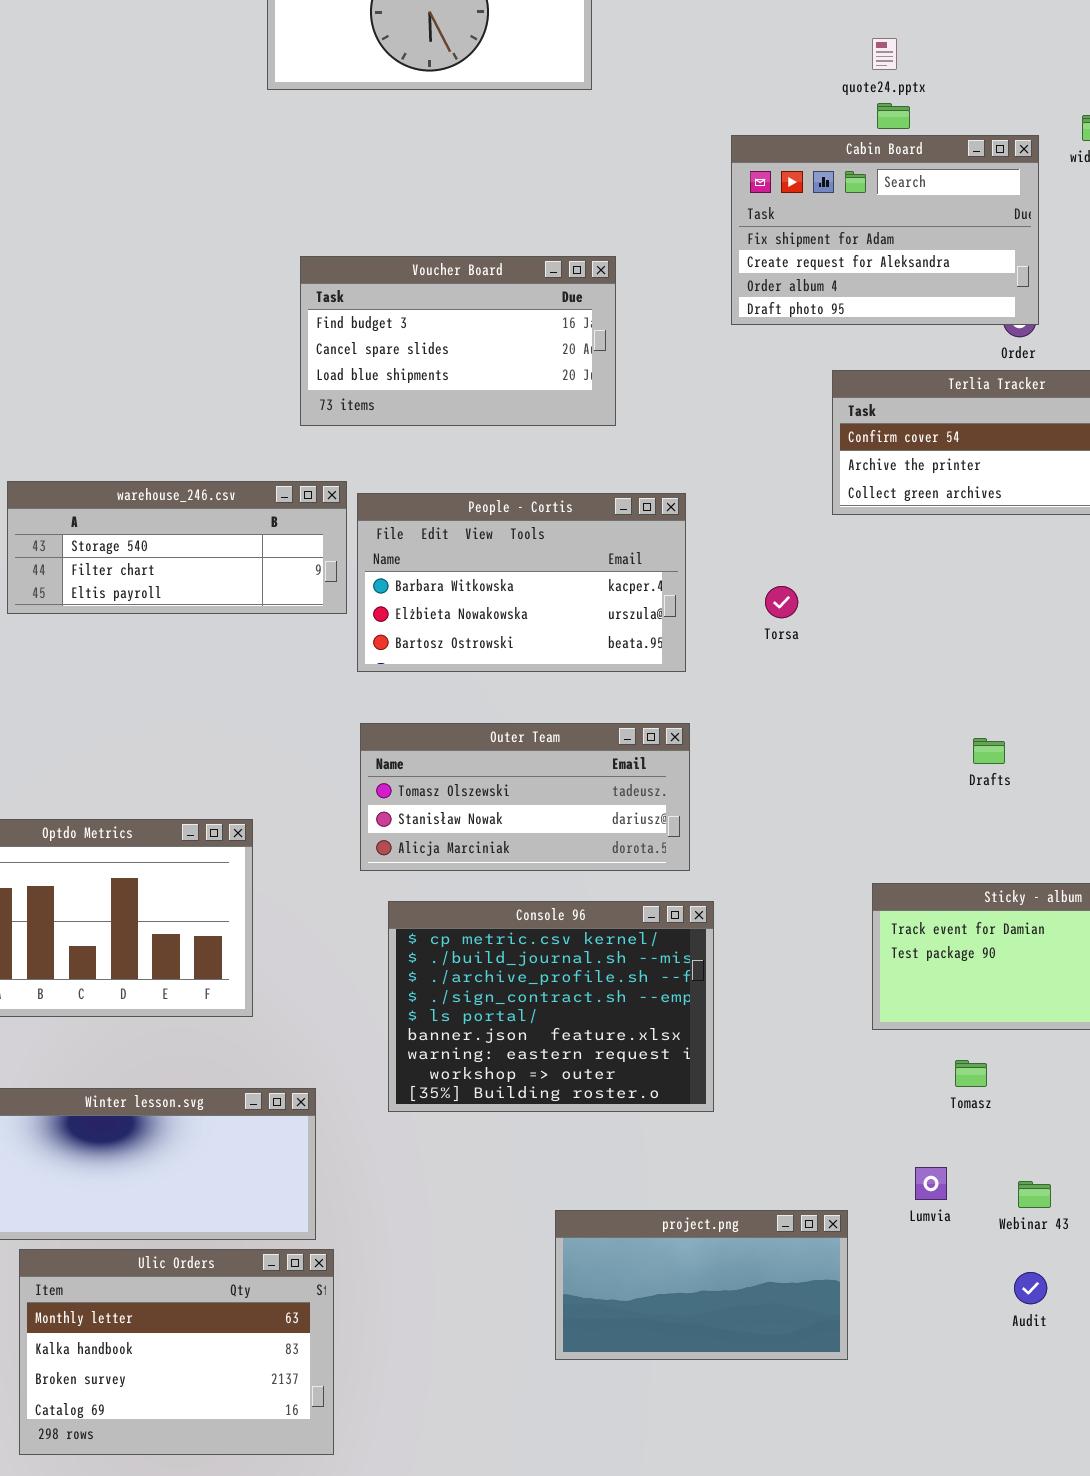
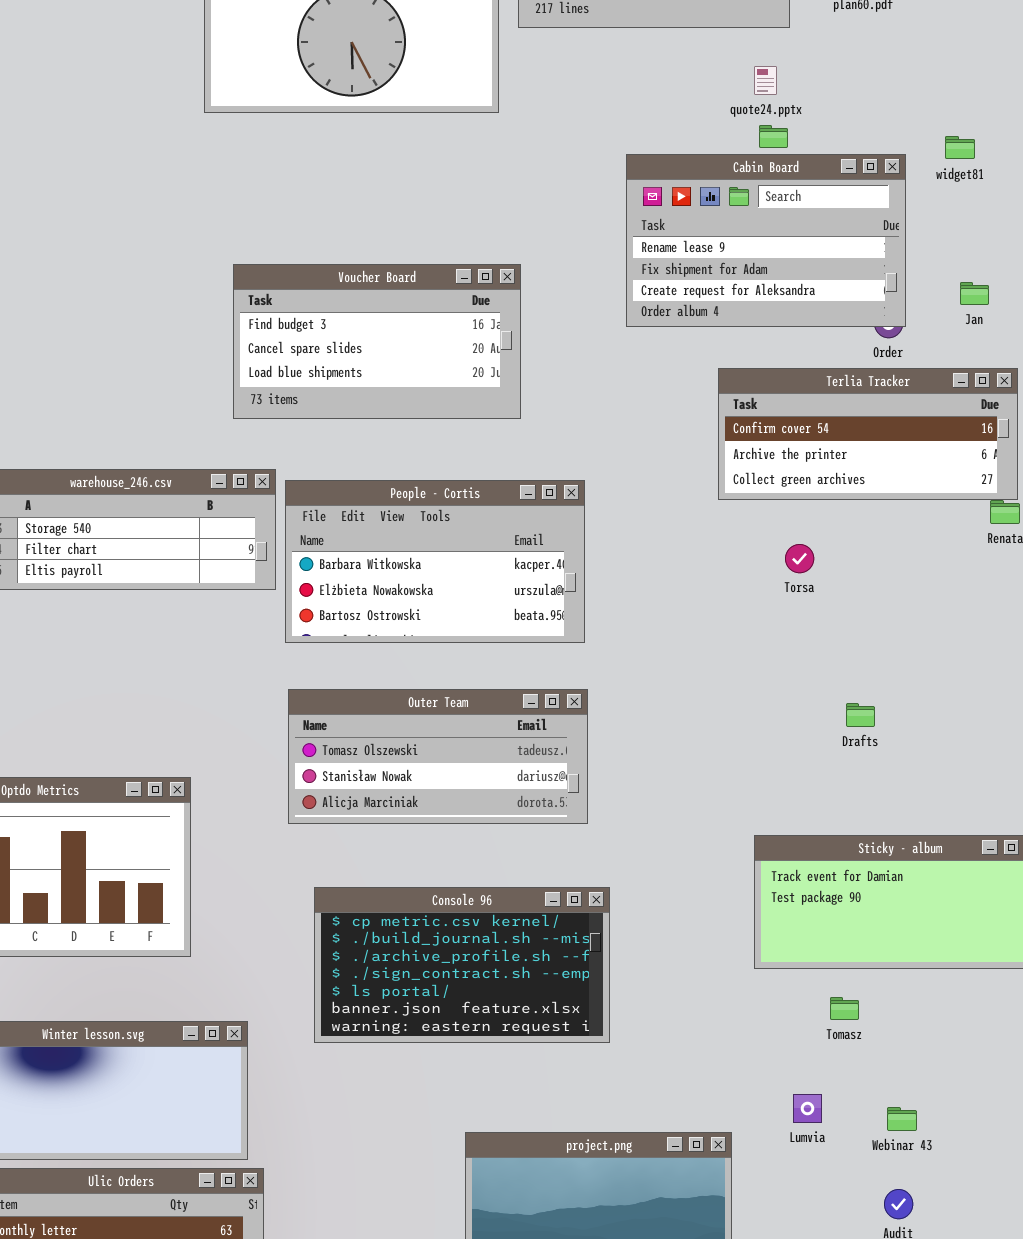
Cabin Board: [731,135,1039,325] -> [626,154,906,327], scrolled up 1 row
Torsa: [765,586,798,618] -> [785,544,814,573], moved
Console 96: [388,901,714,1112] -> [314,887,610,1043], resized

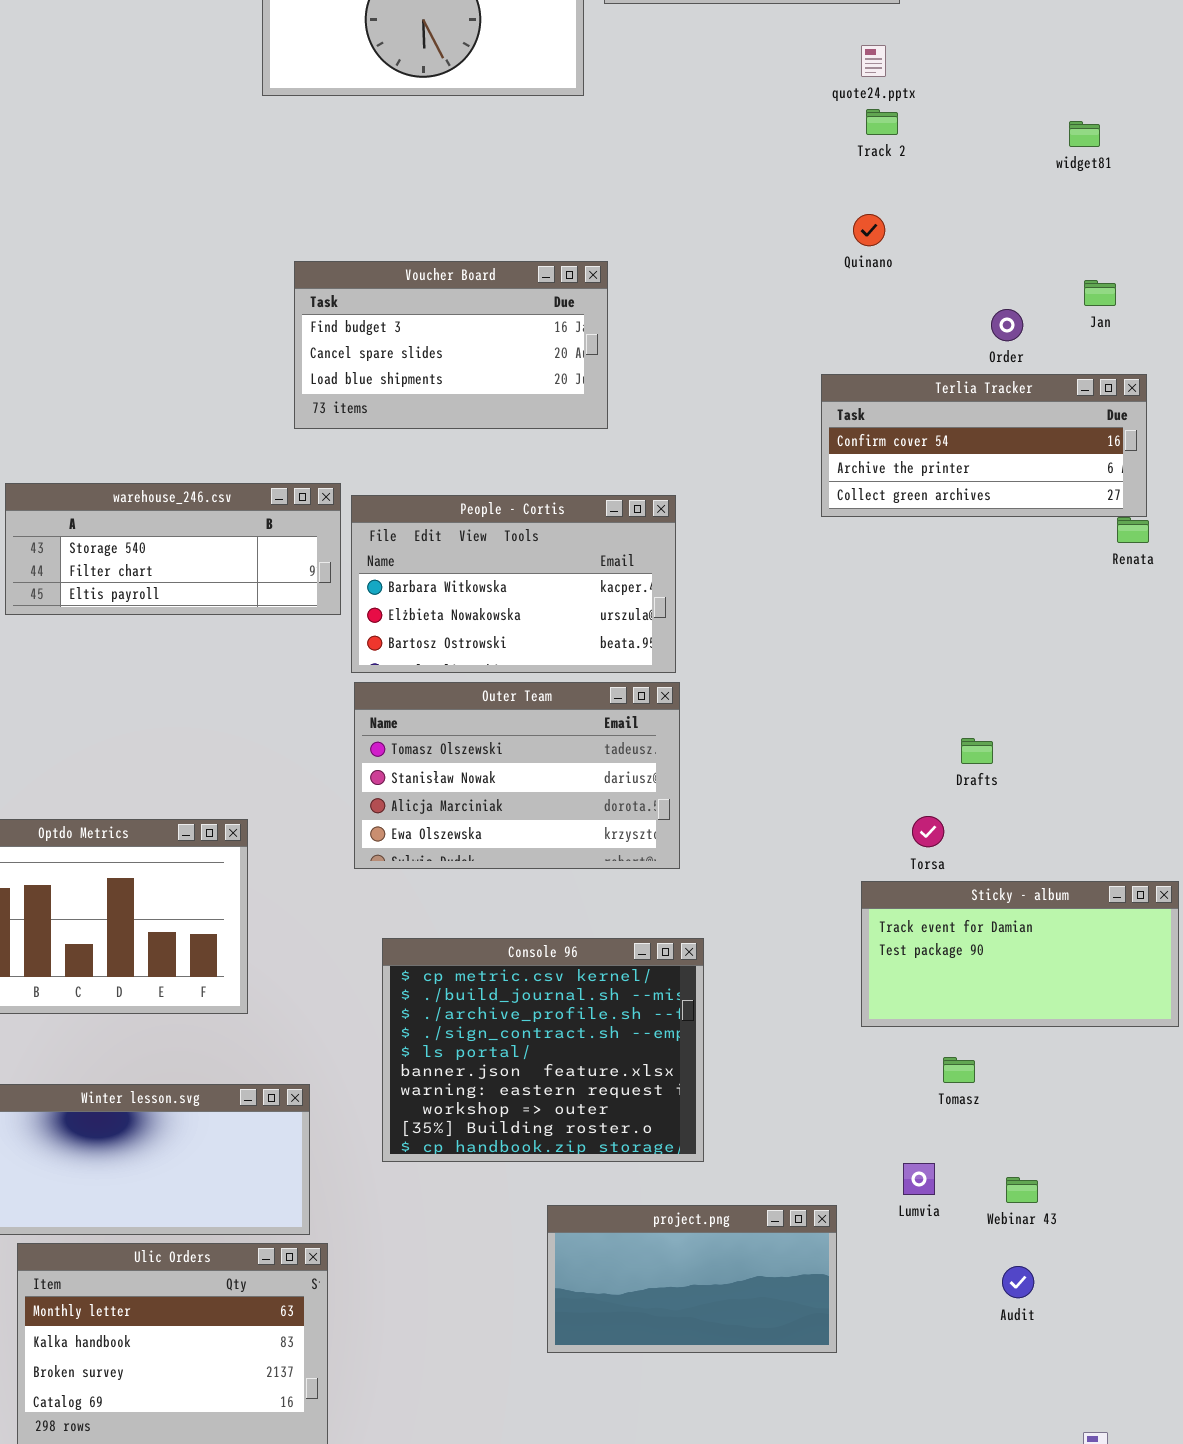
Cabin Board: [626,154,906,327] -> none, closed
Torsa: [785,544,814,573] -> [912,816,944,847], moved
Outer Team: [288,689,588,824] -> [354,682,680,869], resized
Console 96: [314,887,610,1043] -> [382,938,704,1162], resized

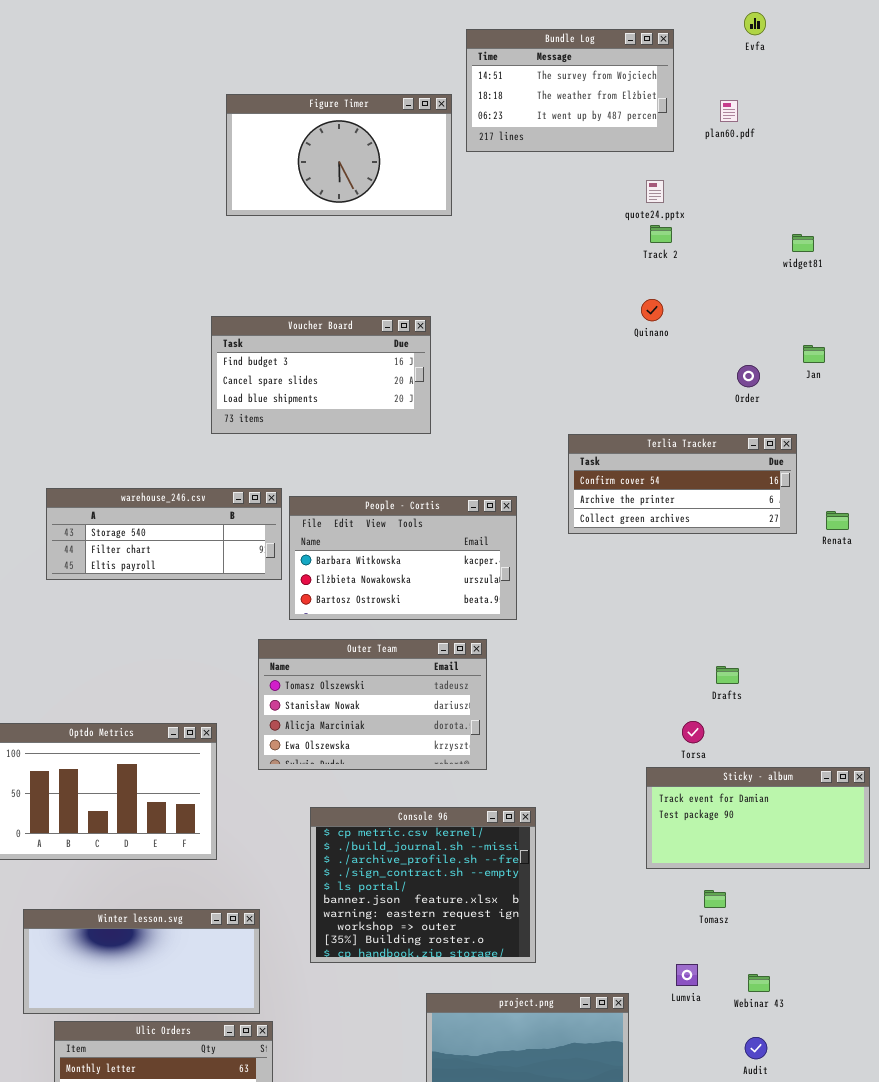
Voucher Board: [294,261,608,429] -> [211,316,431,434], moved
Terlia Tracker: [821,374,1147,517] -> [568,434,797,534], moved
Outer Team: [354,682,680,869] -> [258,639,487,770], moved

